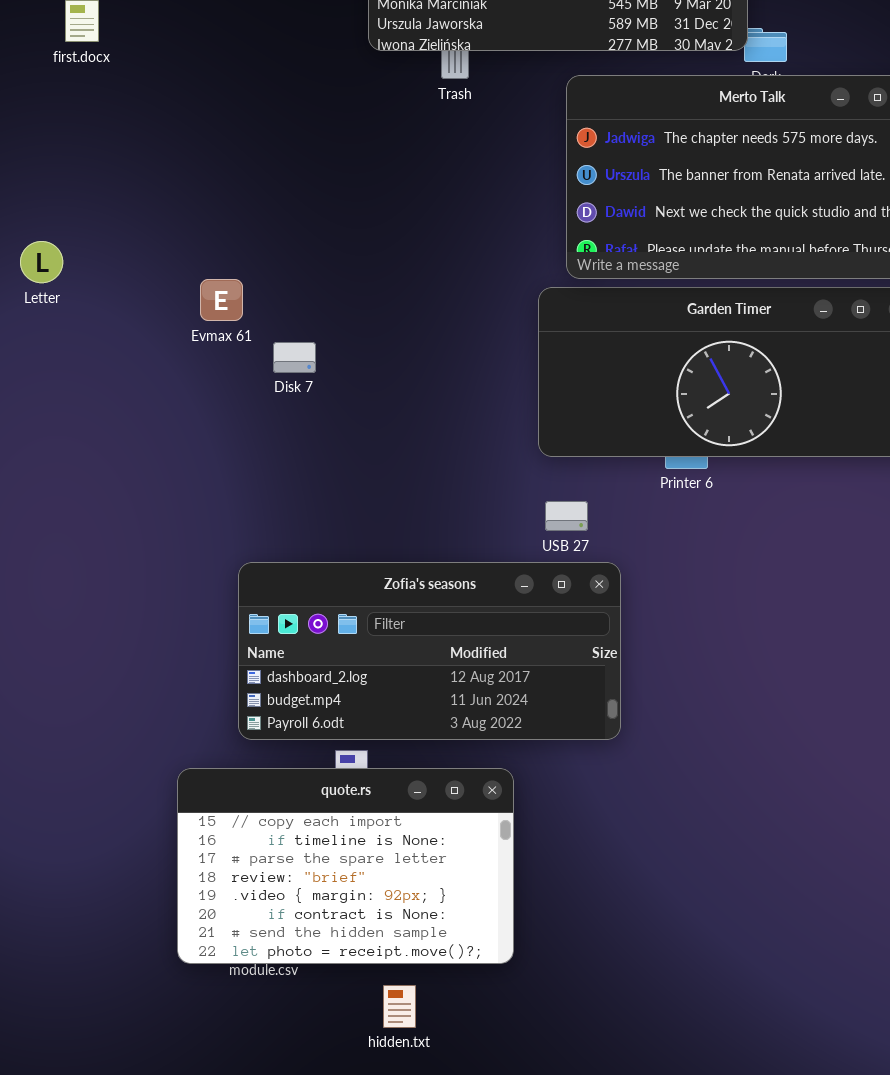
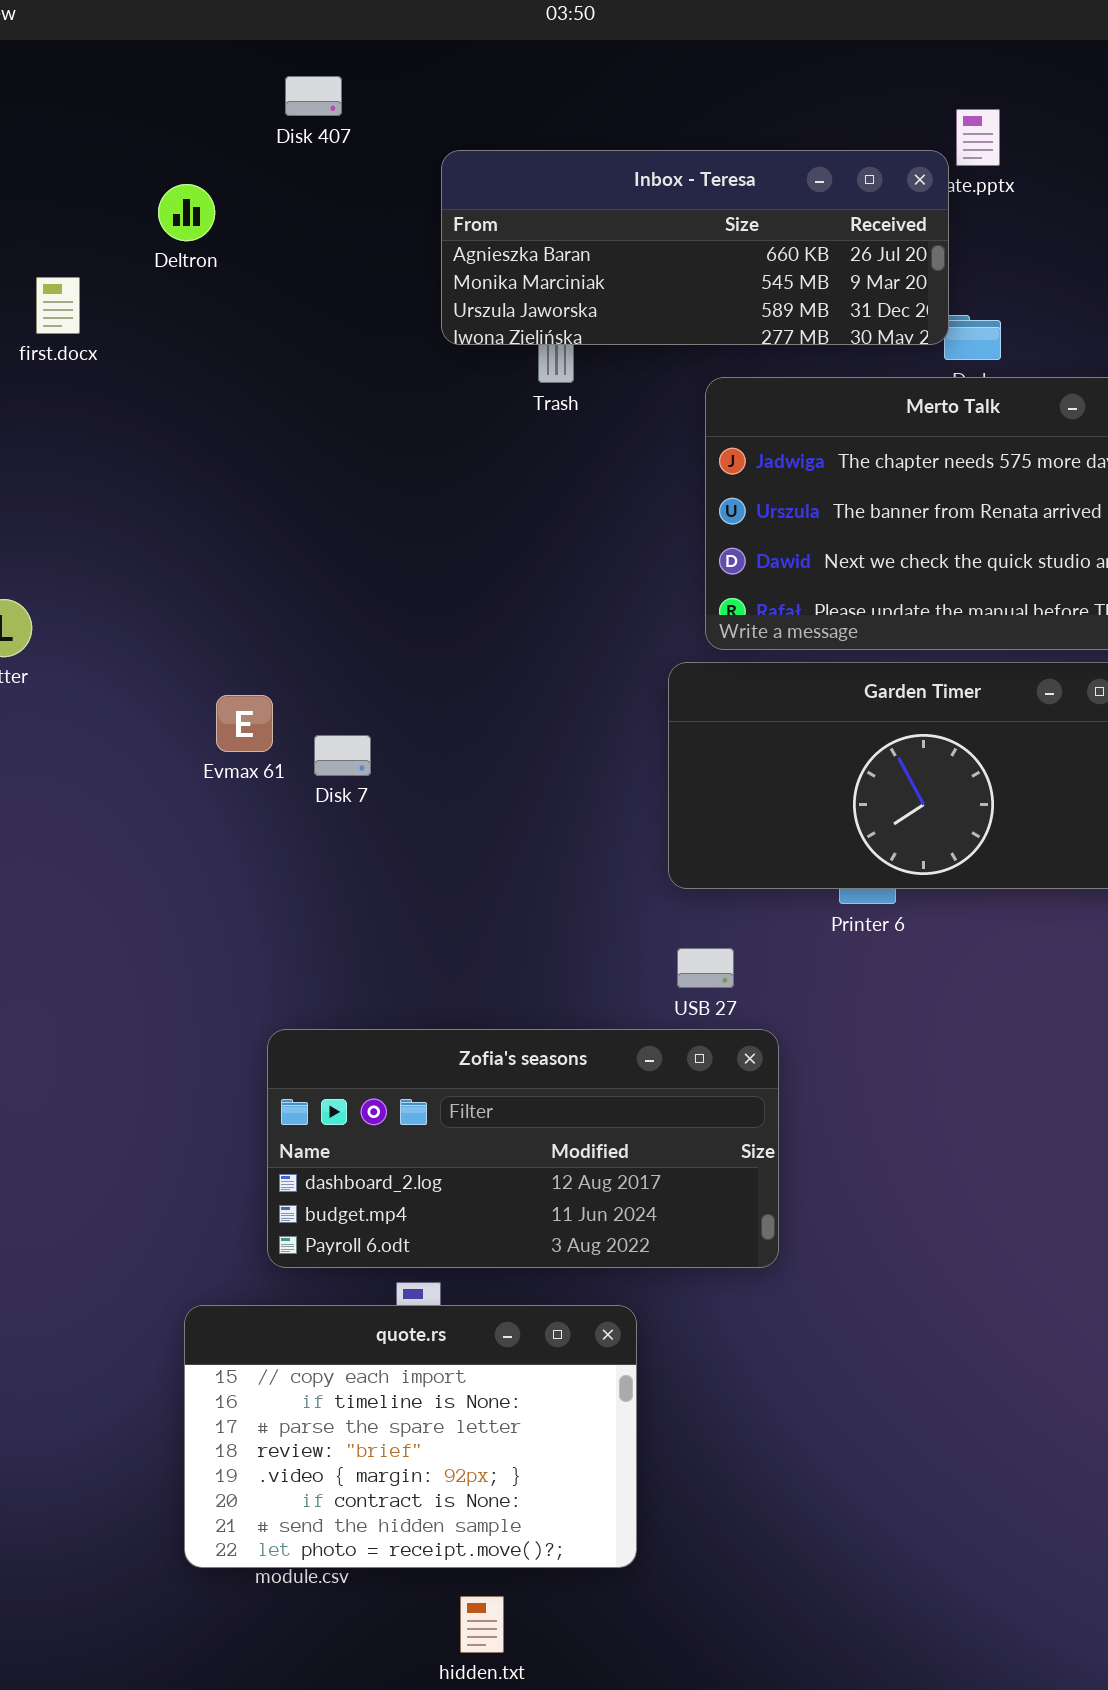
Evmax 61: [200,279,243,321] -> [216,695,273,752], moved

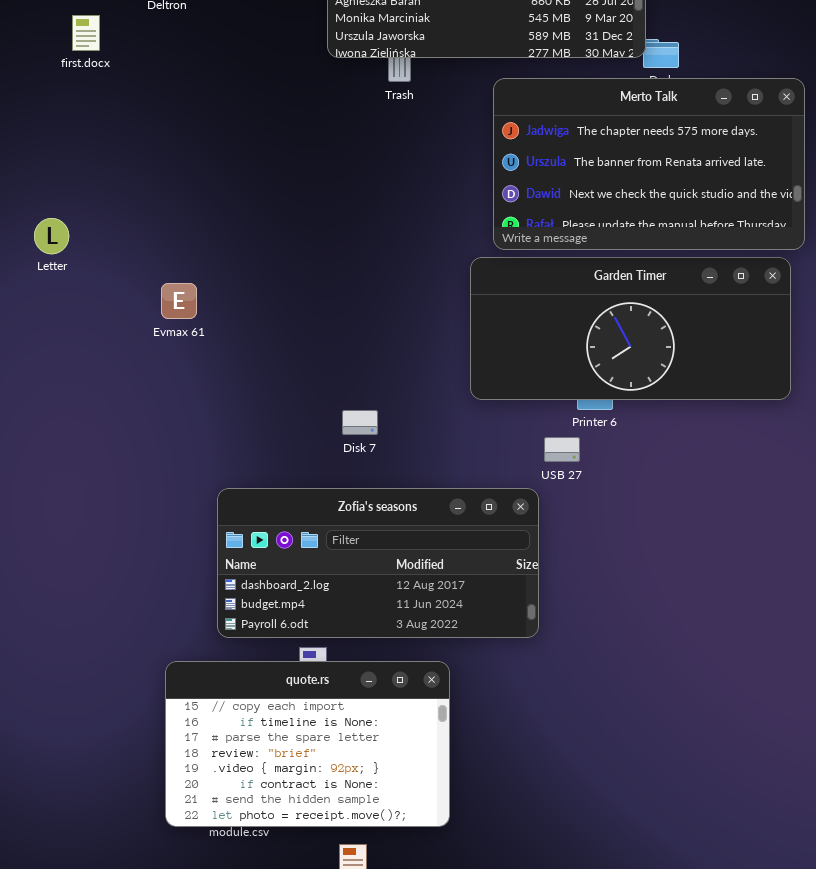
Evmax 61: [216,695,273,752] -> [161,283,197,319], moved
Disk 7: [314,735,371,776] -> [342,410,378,435], moved
USB 27: [677,948,734,988] -> [544,437,580,462], moved

